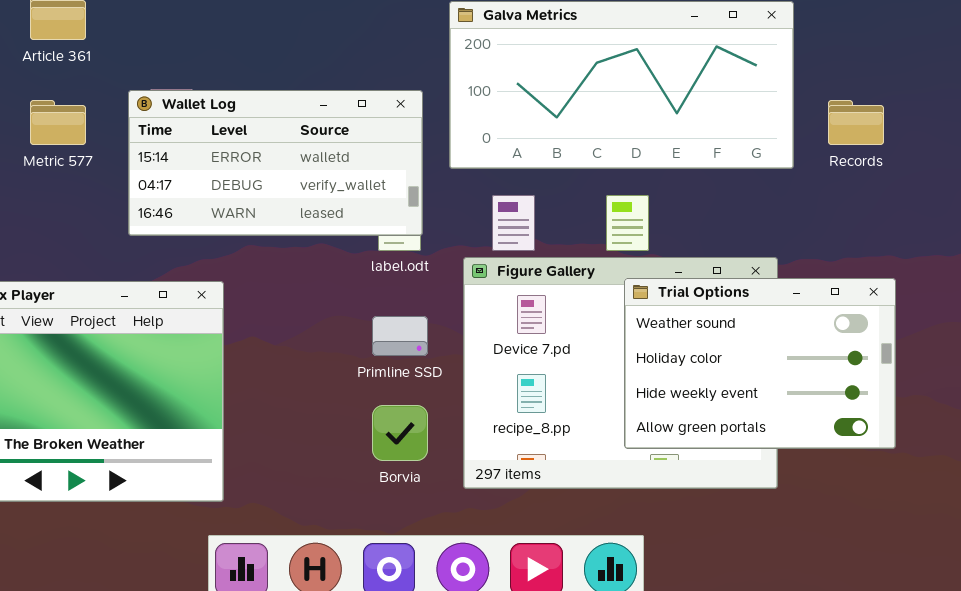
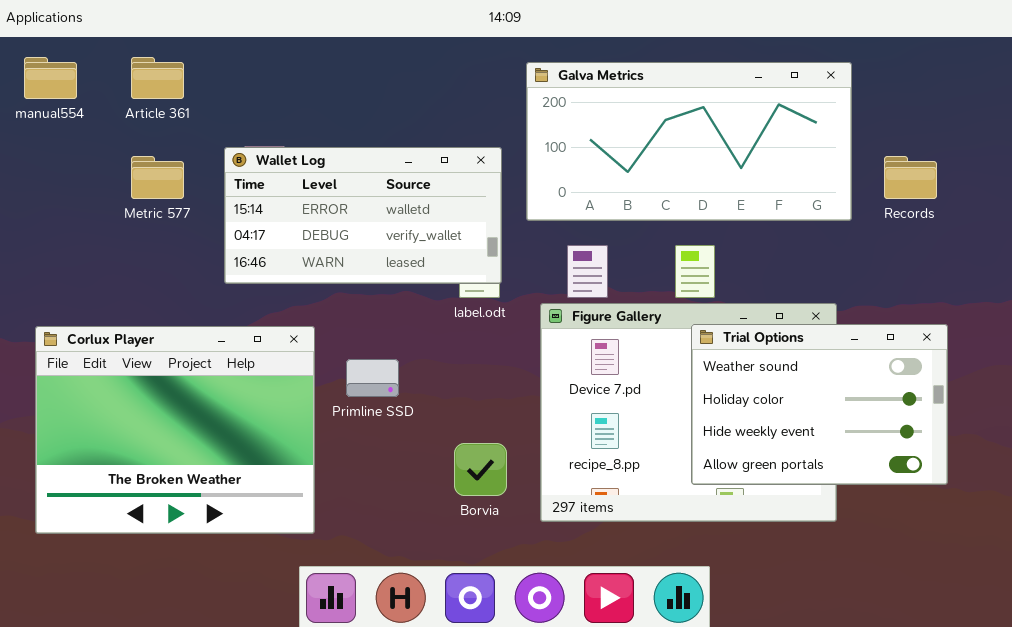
Primline SSD: [372,316,428,356] -> [346,359,399,397], moved

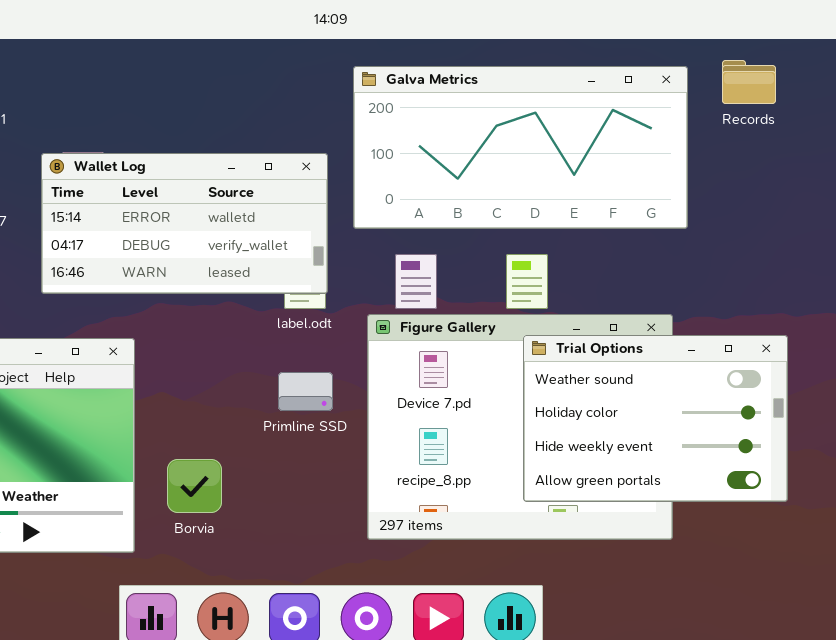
Records: [884,156,937,199] -> [722,60,776,104], moved
Primline SSD: [346,359,399,397] -> [278,372,333,411], moved
Borvia: [454,443,507,496] -> [167,459,222,513], moved

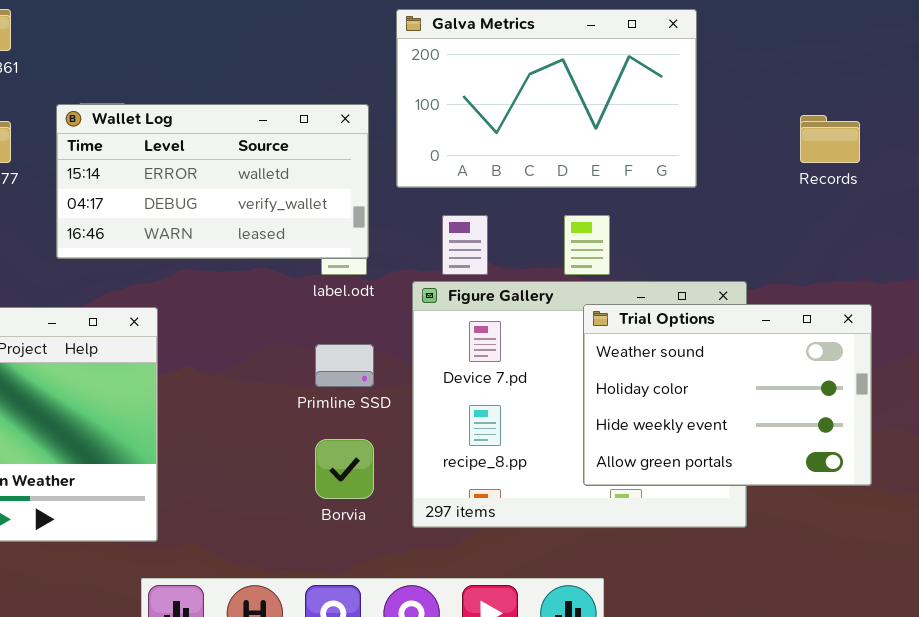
Records: [722,60,776,104] -> [800,115,860,163], moved
Galva Metrics: [353,66,688,229] -> [396,9,697,188], resized
Borvia: [167,459,222,513] -> [315,439,374,499], moved

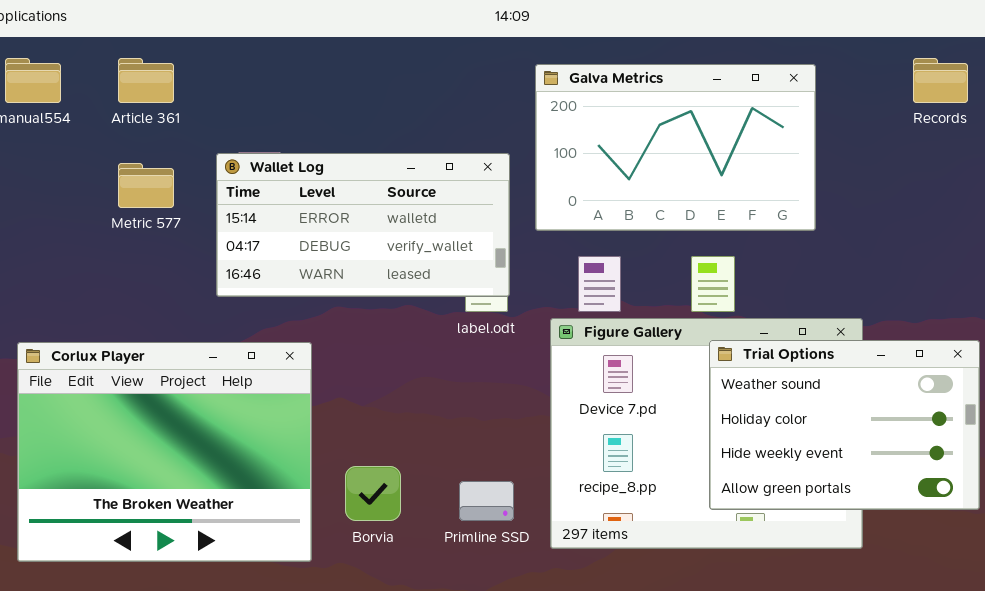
Records: [800,115,860,163] -> [913,58,968,103], moved
Primline SSD: [315,344,374,387] -> [459,481,514,521], moved
Borvia: [315,439,374,499] -> [345,466,401,521], moved

